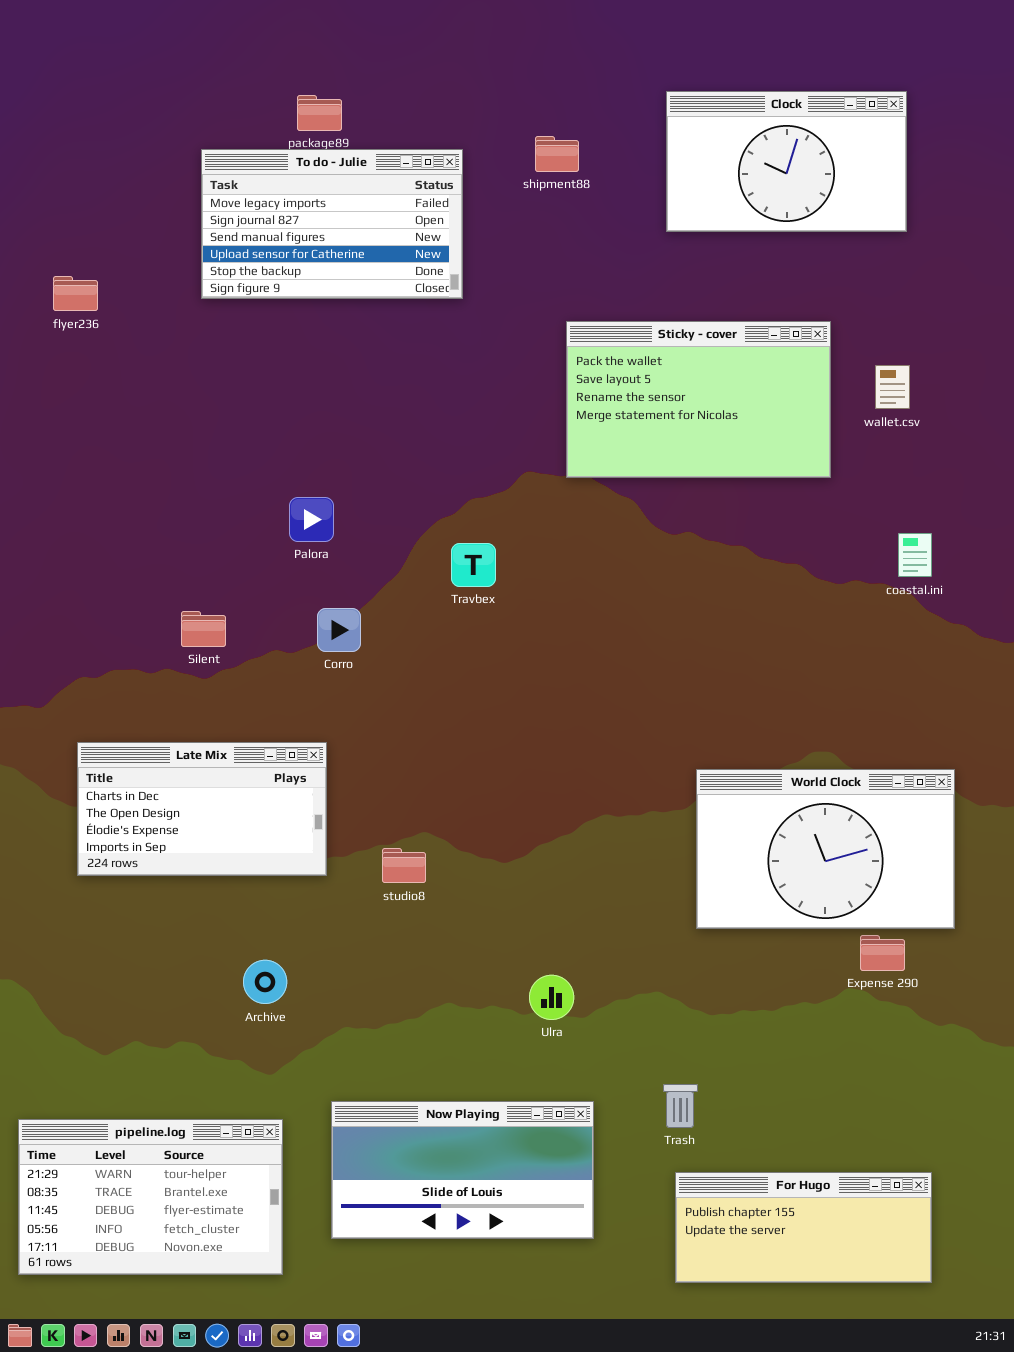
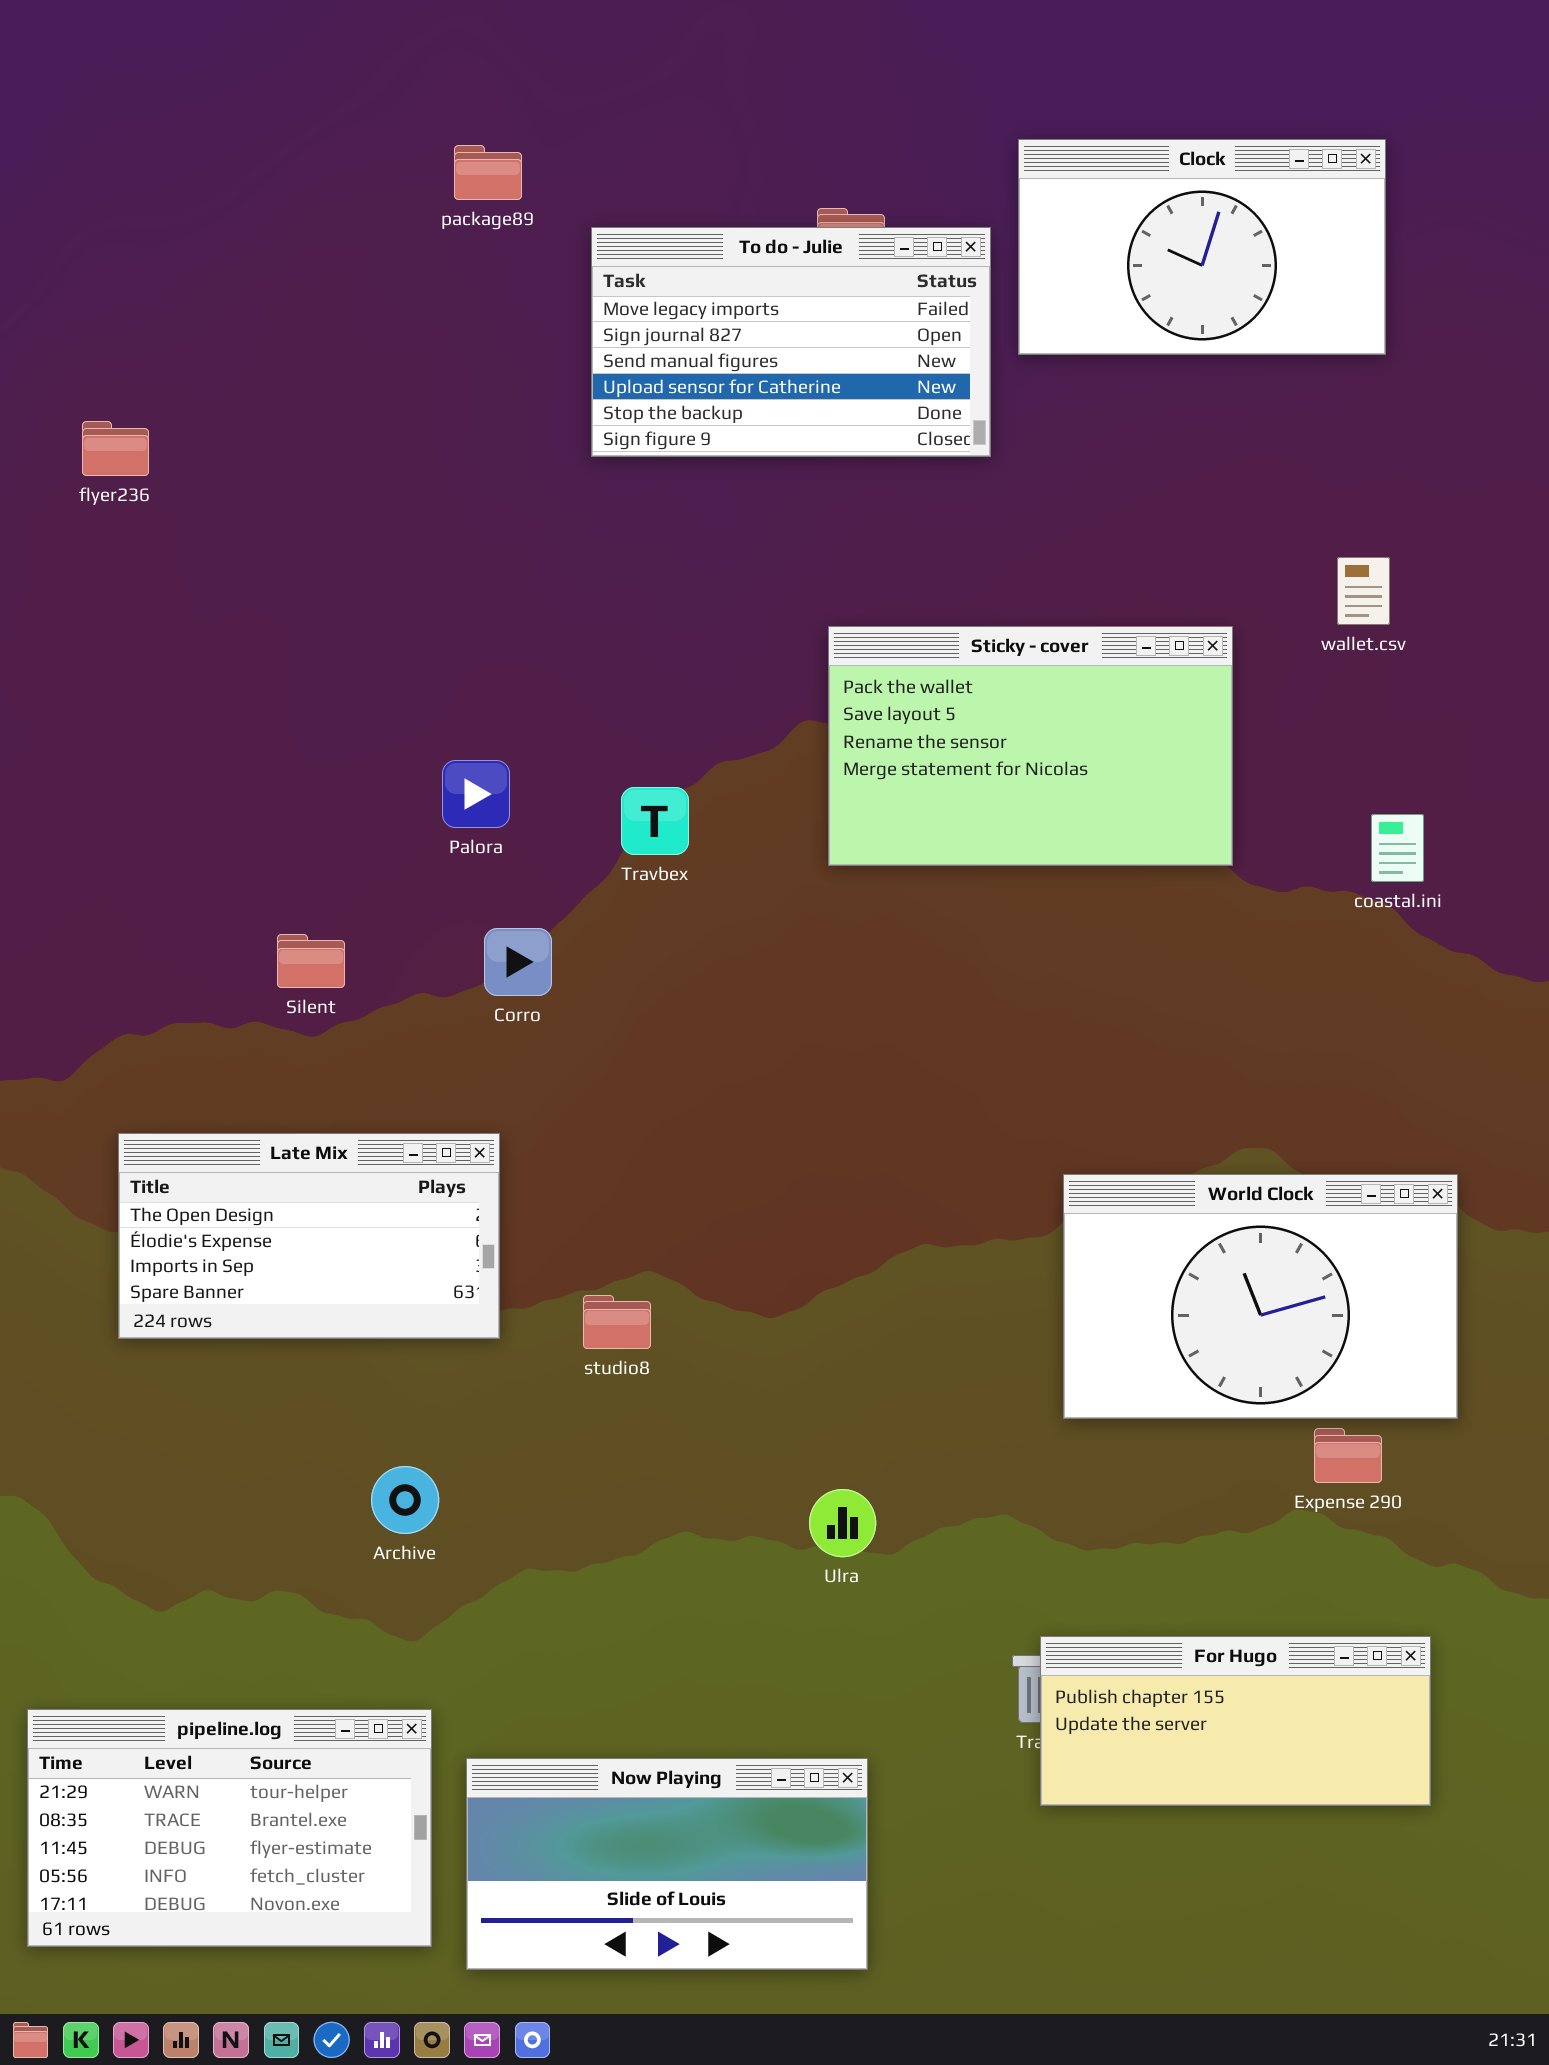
To do - Julie: [201,149,463,299] -> [591,227,991,457], moved
Sticky - cover: [566,321,831,478] -> [828,626,1233,866], moved
Travbex: [451,543,496,587] -> [621,787,689,855], moved
Late Mix: [77,742,327,876] -> [118,1133,500,1339], scrolled down 1 row
Now Playing: [331,1101,594,1239] -> [466,1758,868,1970], moved
For Hugo: [675,1172,932,1283] -> [1040,1636,1431,1806], moved

